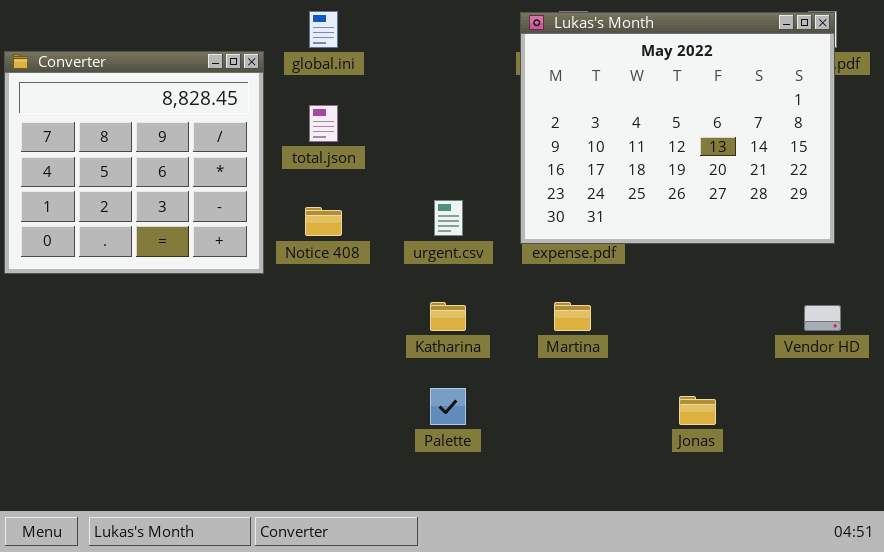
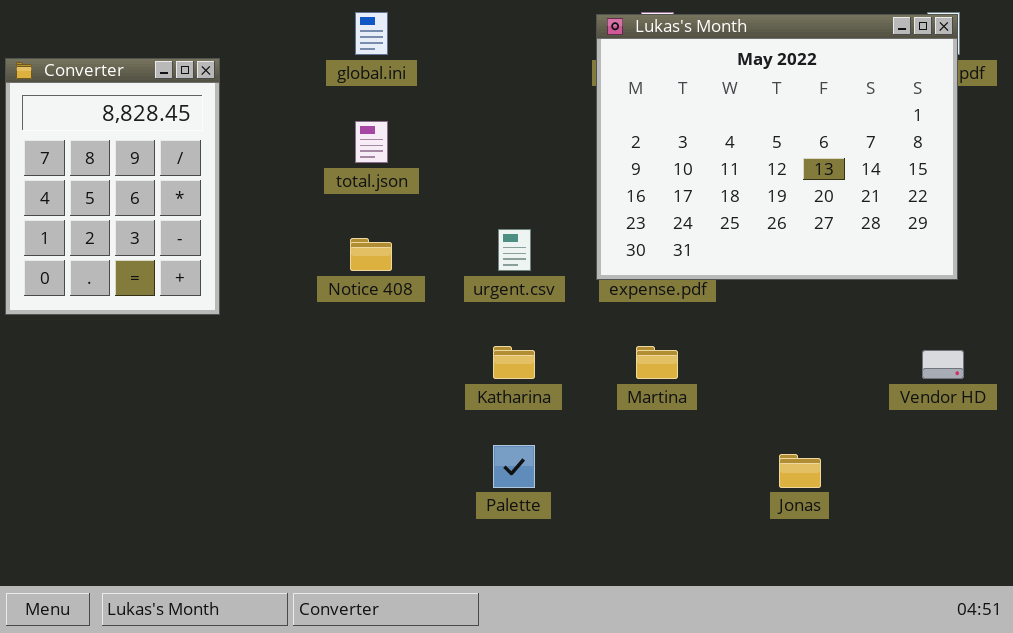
Converter: [4,51,264,274] -> [5,58,220,315], resized

